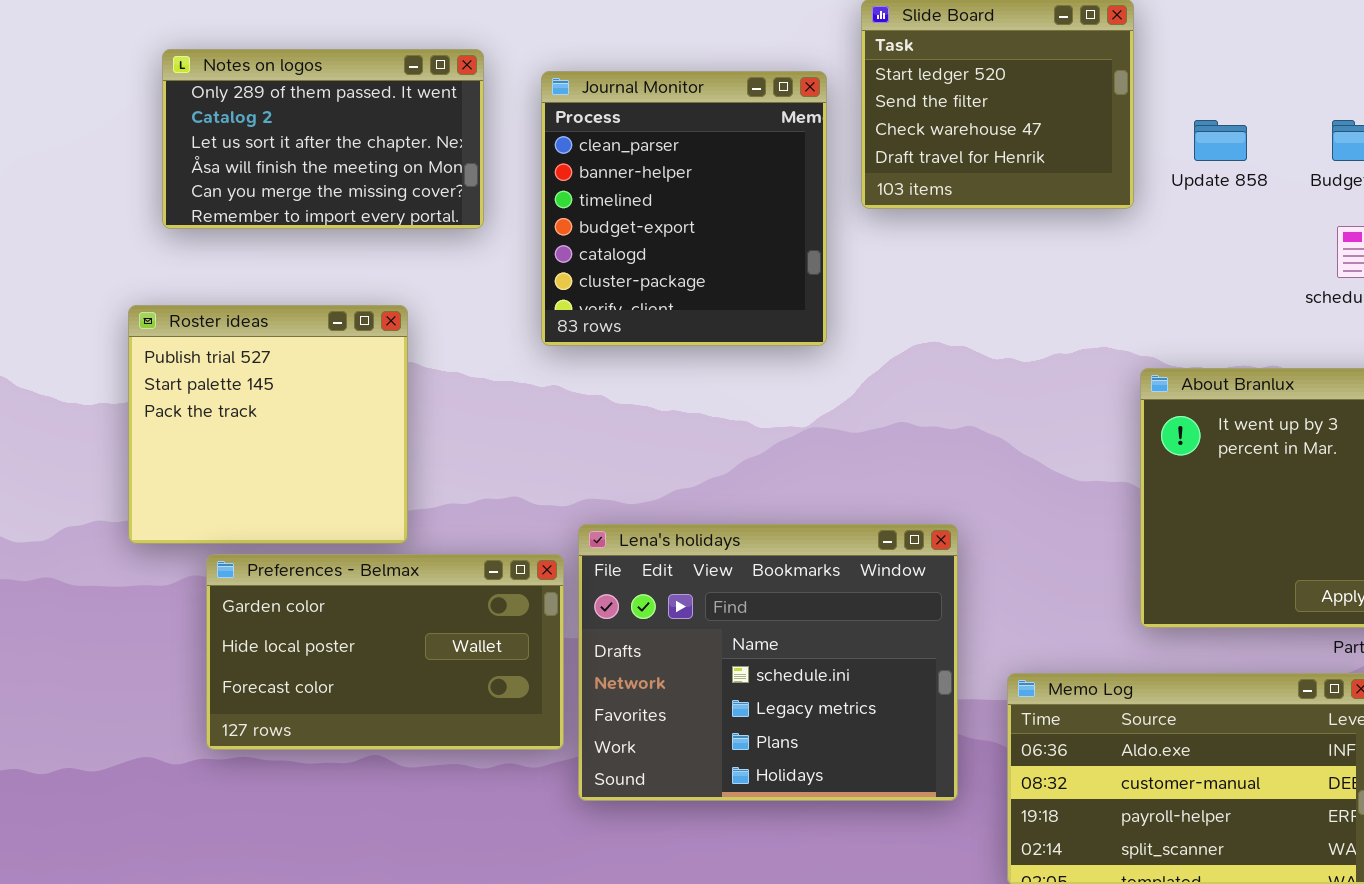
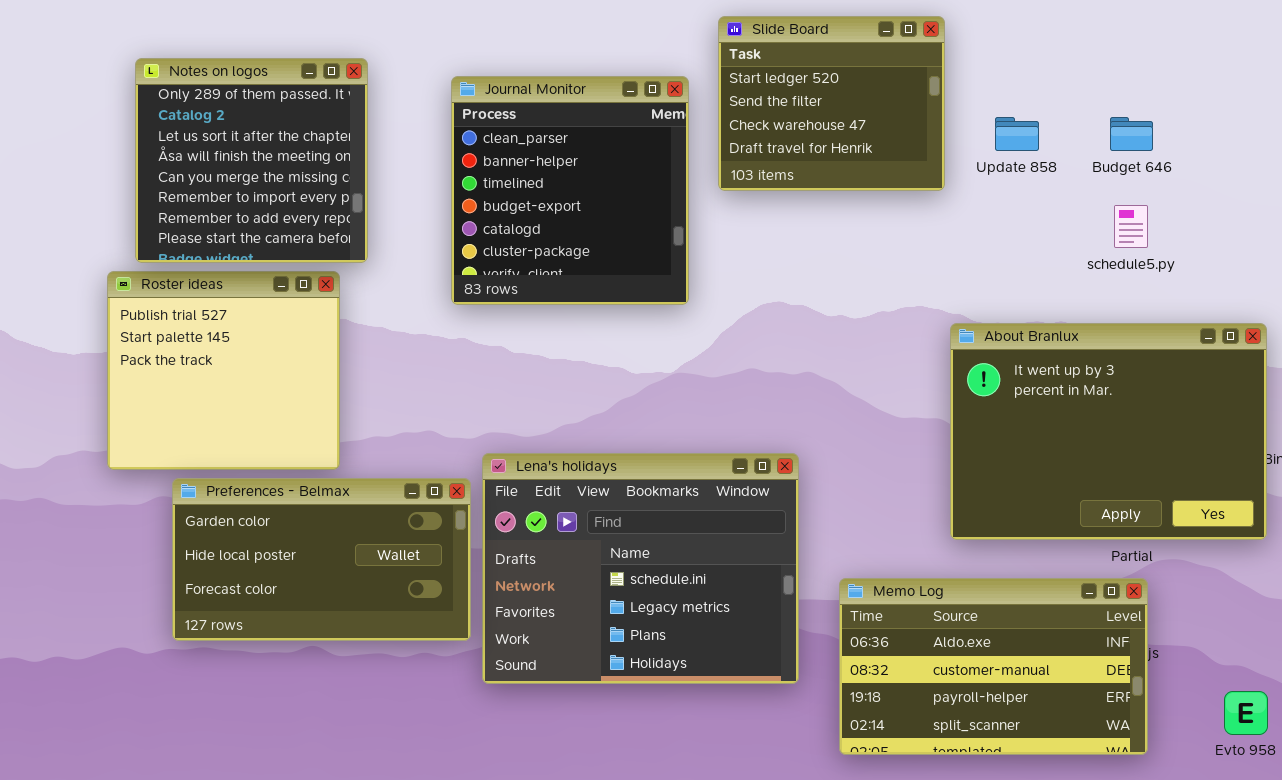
Notes on logos: [162,49,484,229] -> [135,58,368,263], resized

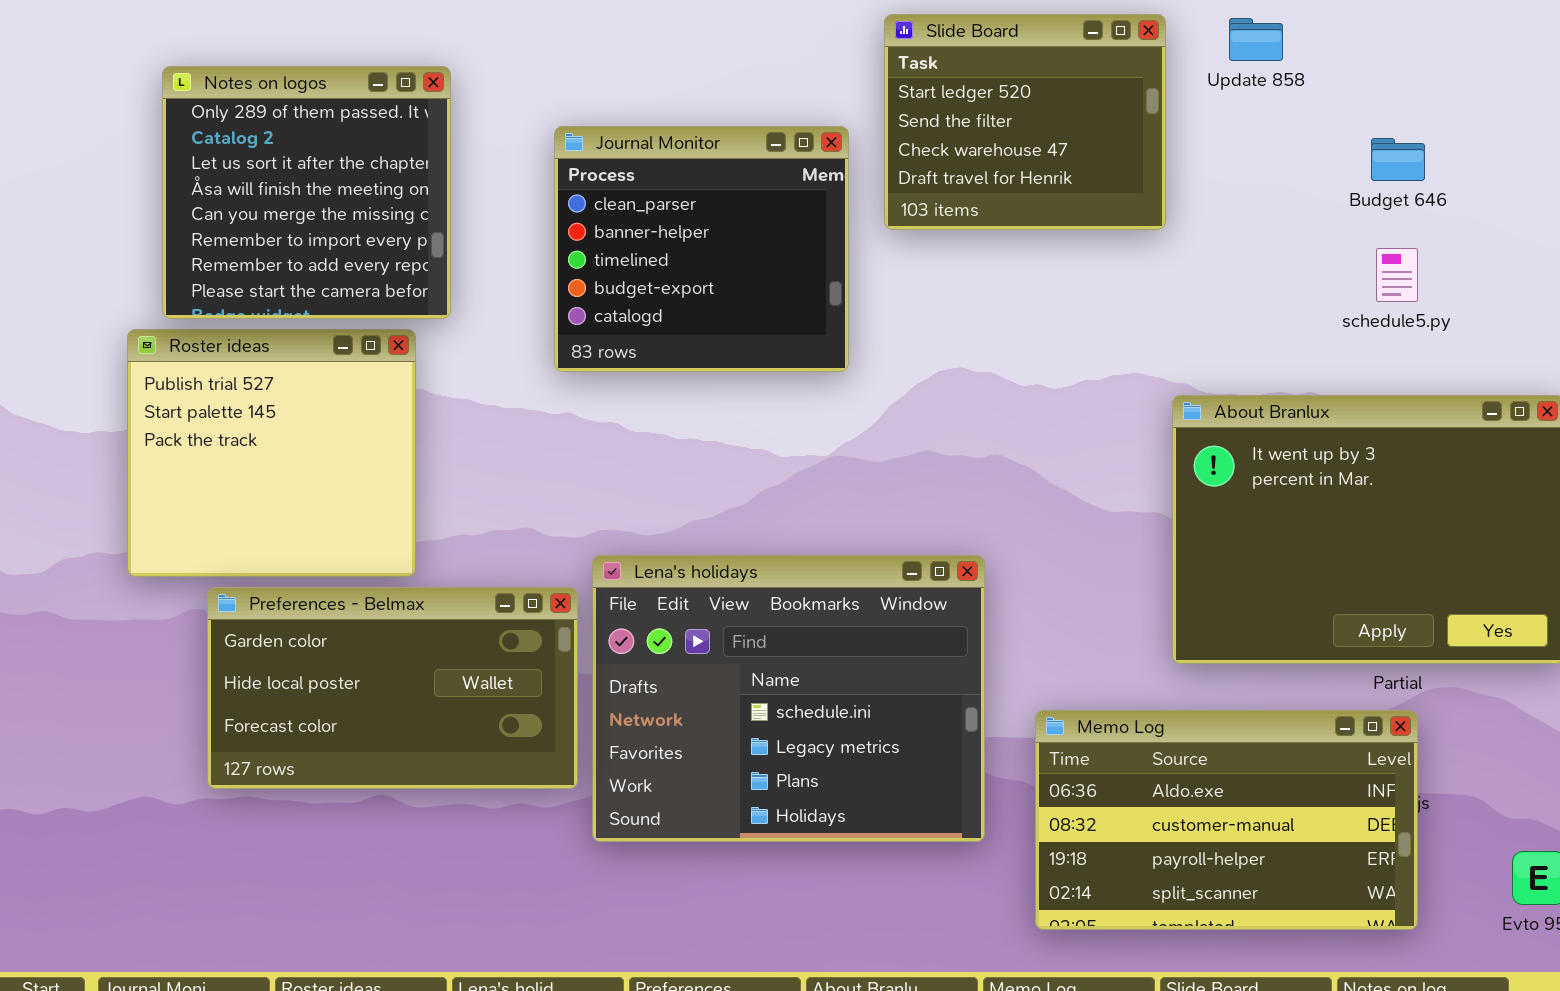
Journal Monitor: [451,76,689,305] -> [554,126,849,372], resized
Update 858: [995,117,1039,151] -> [1229,18,1283,61], moved

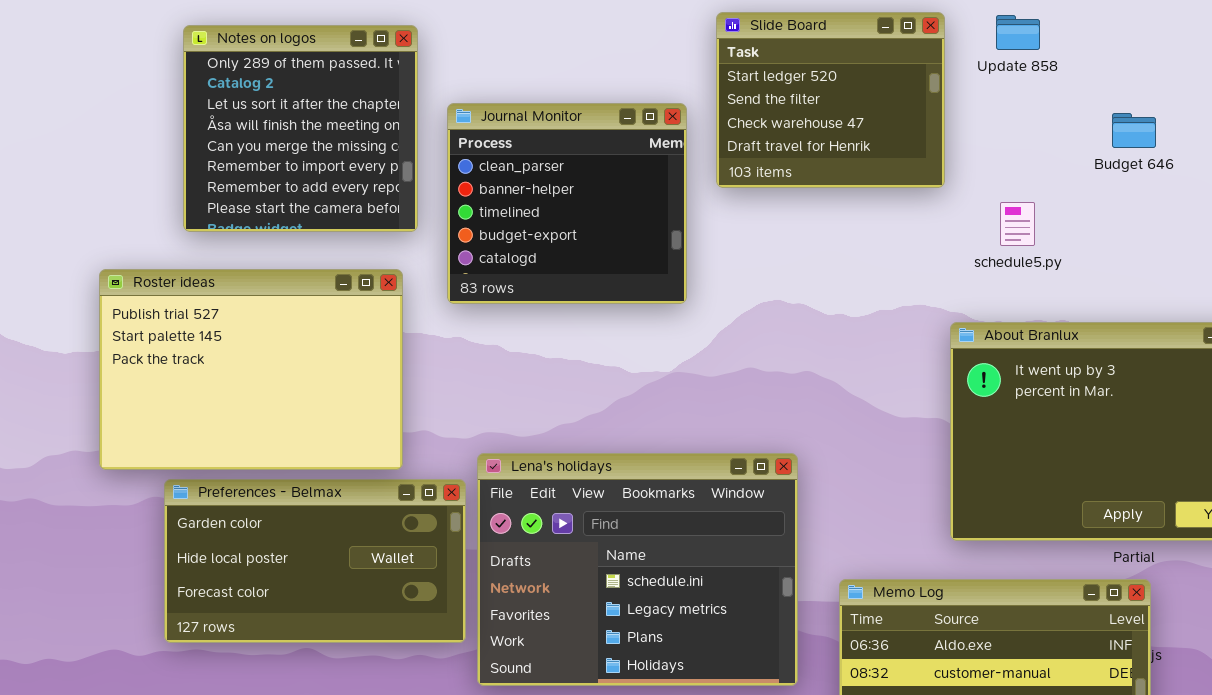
Notes on logos: [162,66,451,319] -> [183,25,418,232], moved
schedule5.py: [1376,248,1418,302] -> [1000,202,1035,246], moved
Roster ideas: [127,329,416,577] -> [99,269,403,470], resized

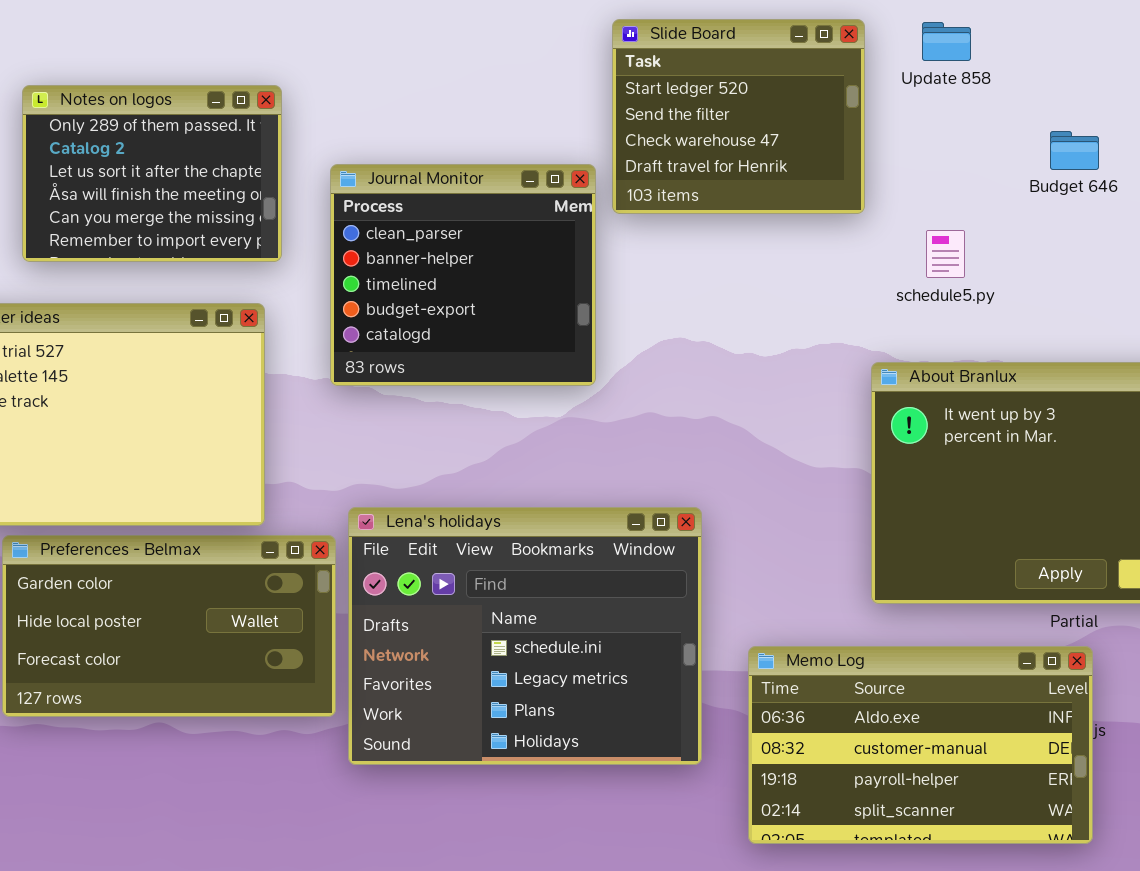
Notes on logos: [183,25,418,232] -> [22,85,282,262], resized
Journal Monitor: [447,103,687,304] -> [330,164,596,386], moved

